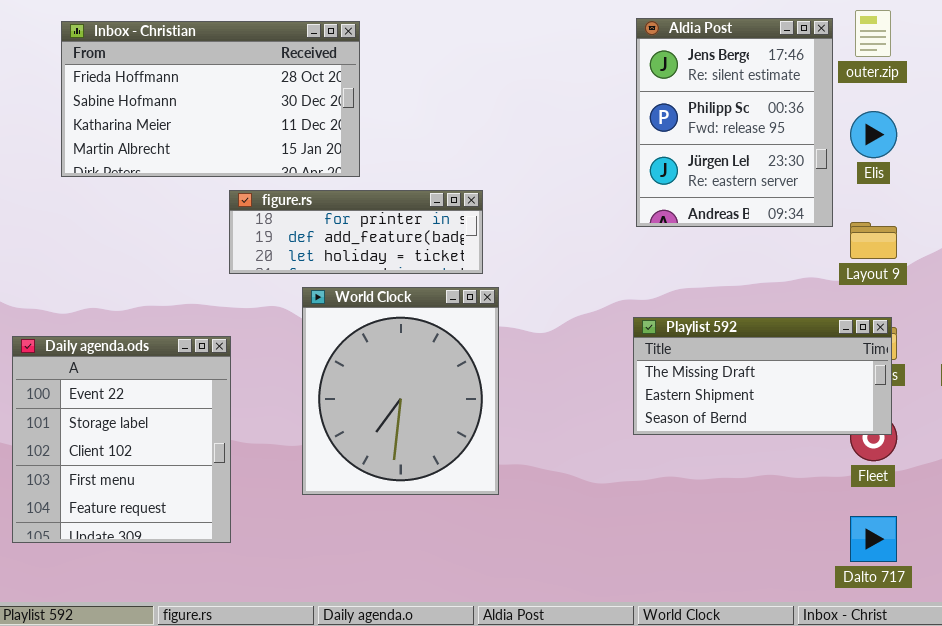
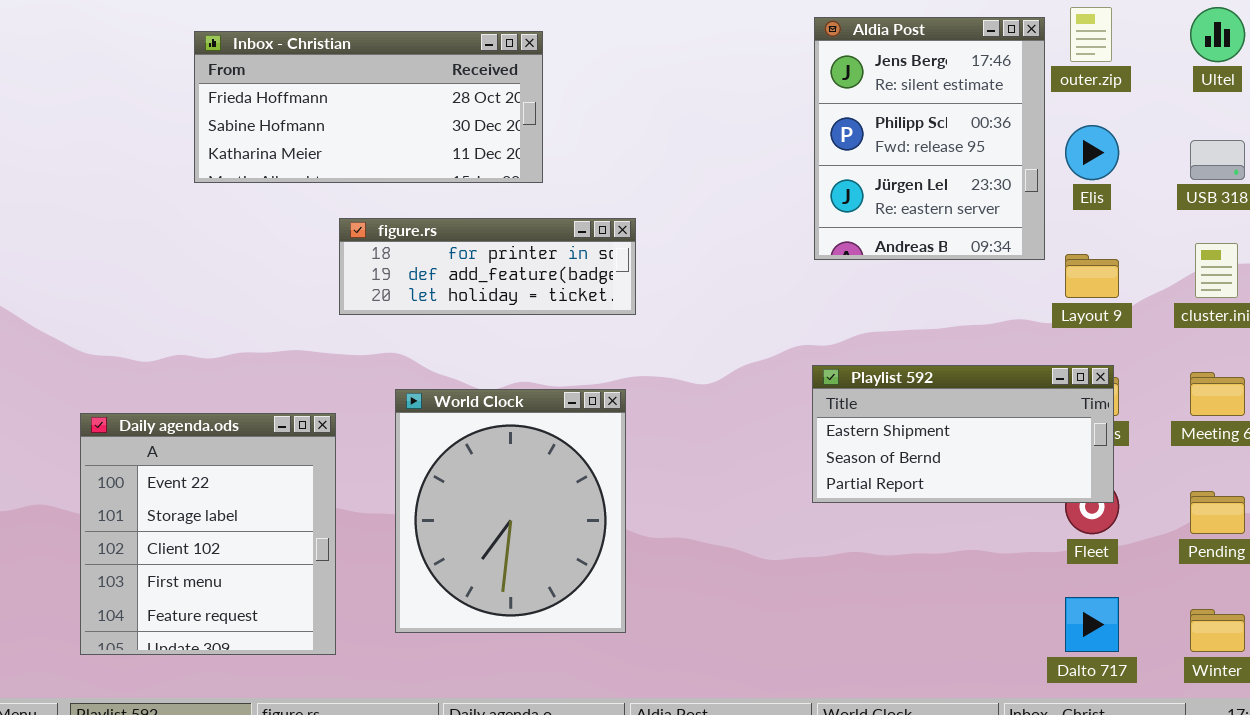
Inbox - Christian: [61,21,360,177] -> [194,31,543,183], moved, resized
World Clock: [302,287,499,495] -> [395,389,626,633], moved
Playlist 592: [633,317,892,435] -> [812,365,1114,503], scrolled down 1 row
Daily agenda.ods: [12,336,231,543] -> [80,413,336,655], moved

